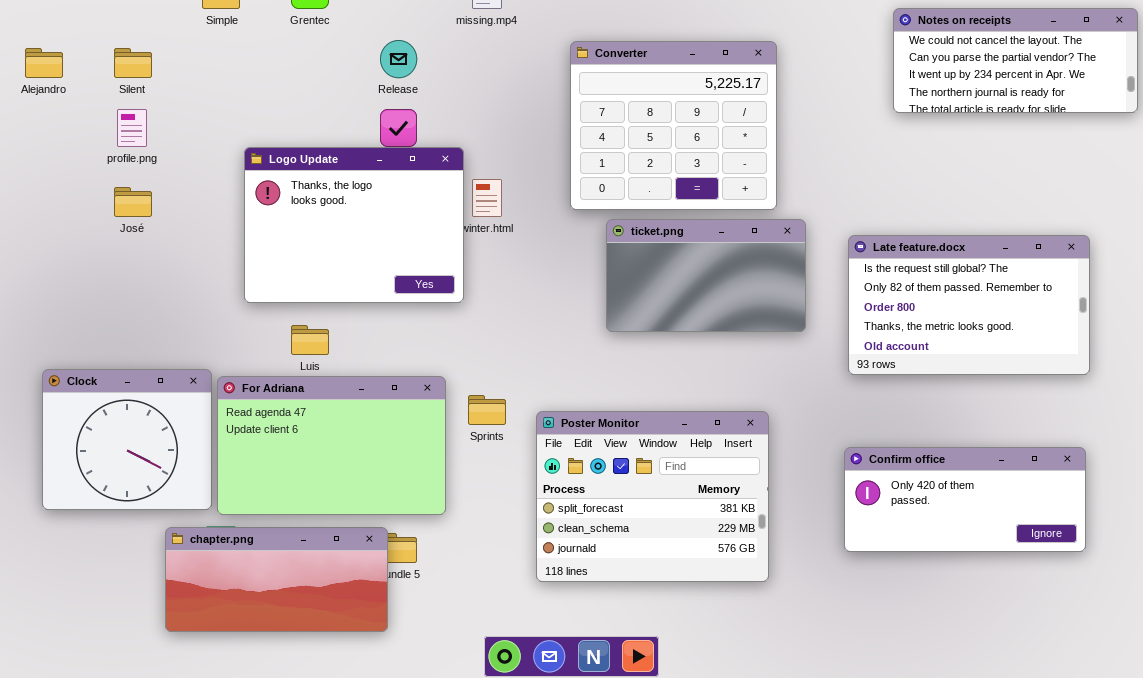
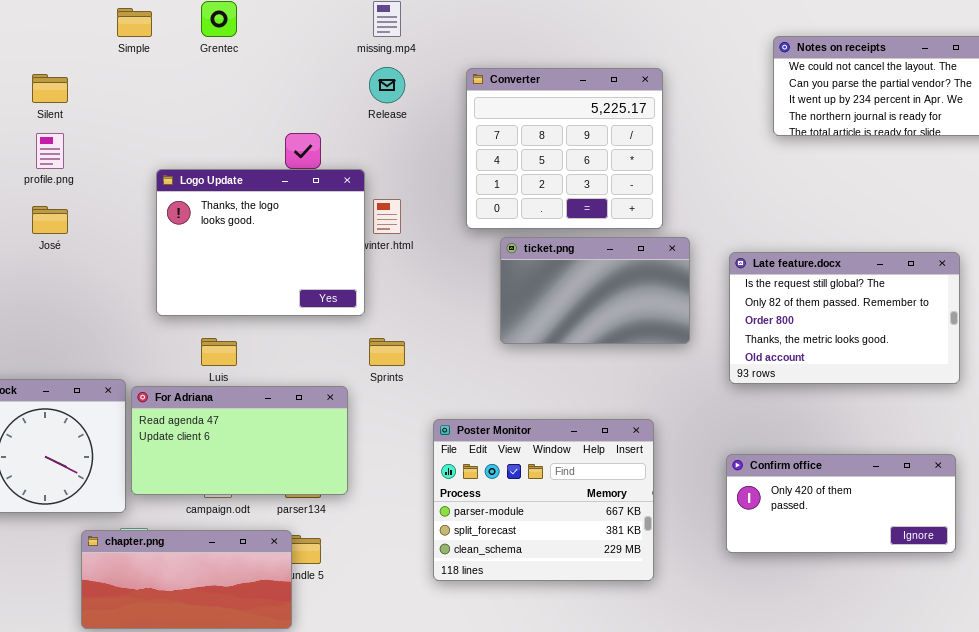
Release: [380,40,417,78] -> [369,67,405,103], moved
For Adriana: [217,376,446,515] -> [131,386,348,495], resized
Sprints: [468,395,506,425] -> [369,338,405,366], moved
Poster Monitor: [536,411,769,582] -> [433,419,654,581], scrolled up 1 row

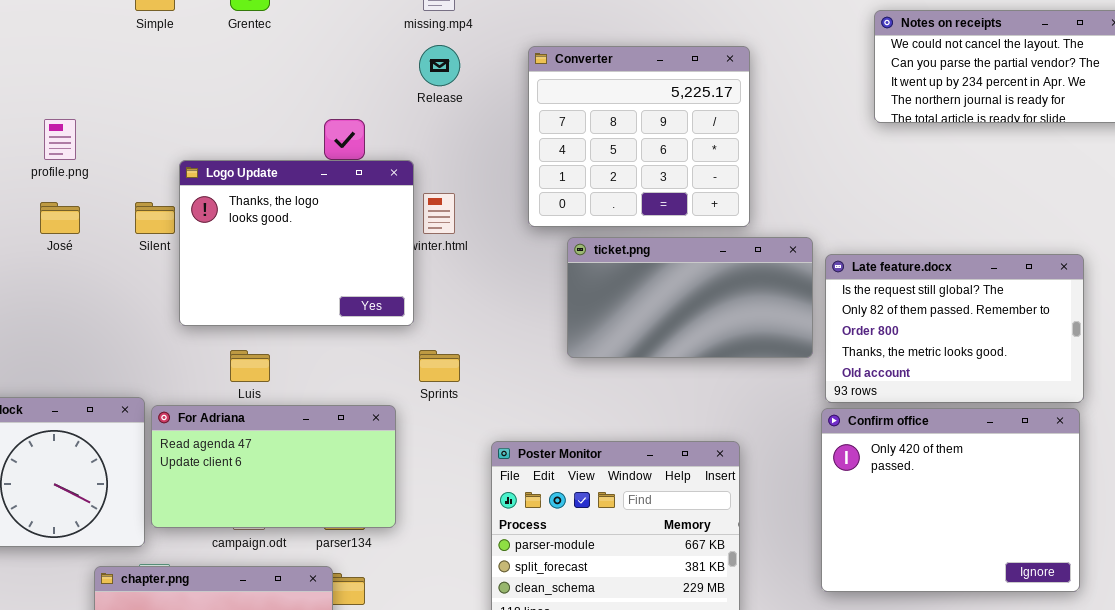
Silent: [32,74,68,103] -> [135,202,175,234], moved
ticket.png: [500,237,690,344] -> [567,237,813,358], resized
Confirm office: [726,454,956,553] -> [821,408,1080,592], resized

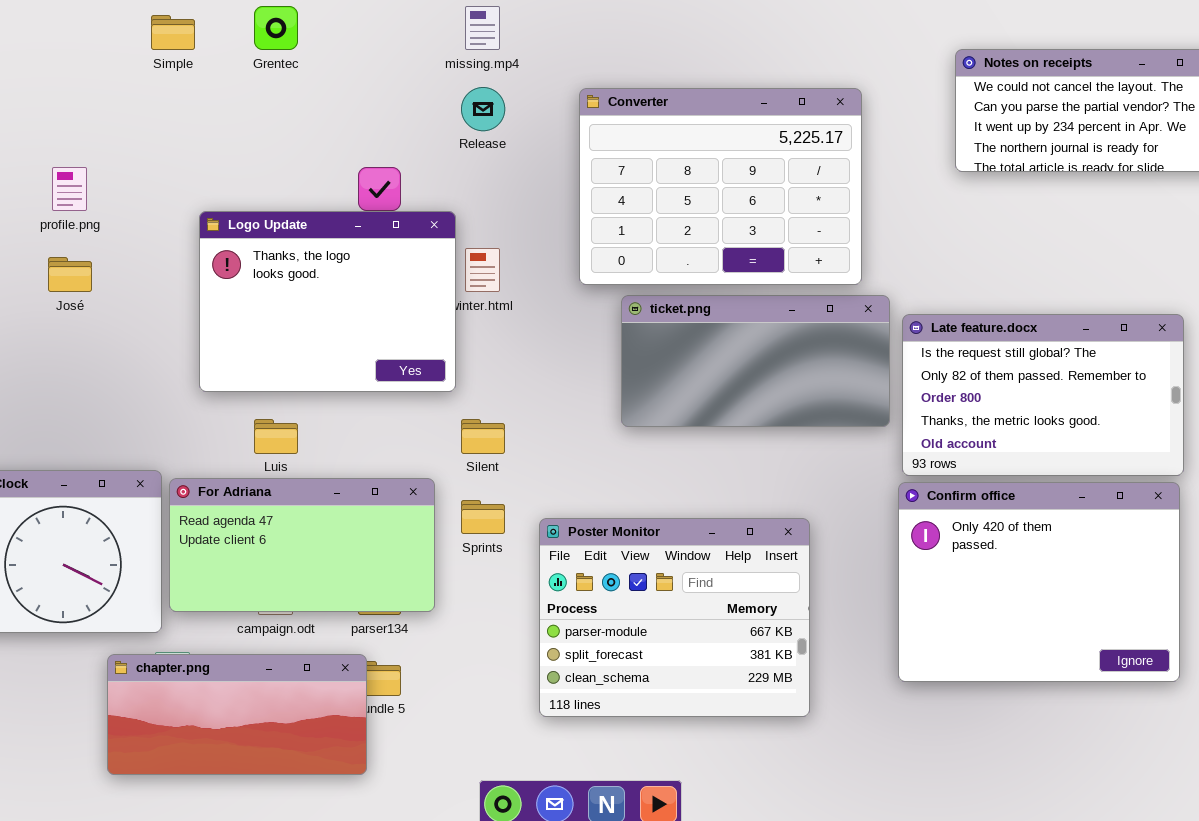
Converter: [528,46,750,227] -> [579,88,862,285], resized
Silent: [135,202,175,234] -> [461,419,505,454], moved
Sprints: [419,350,460,382] -> [461,500,505,534], moved

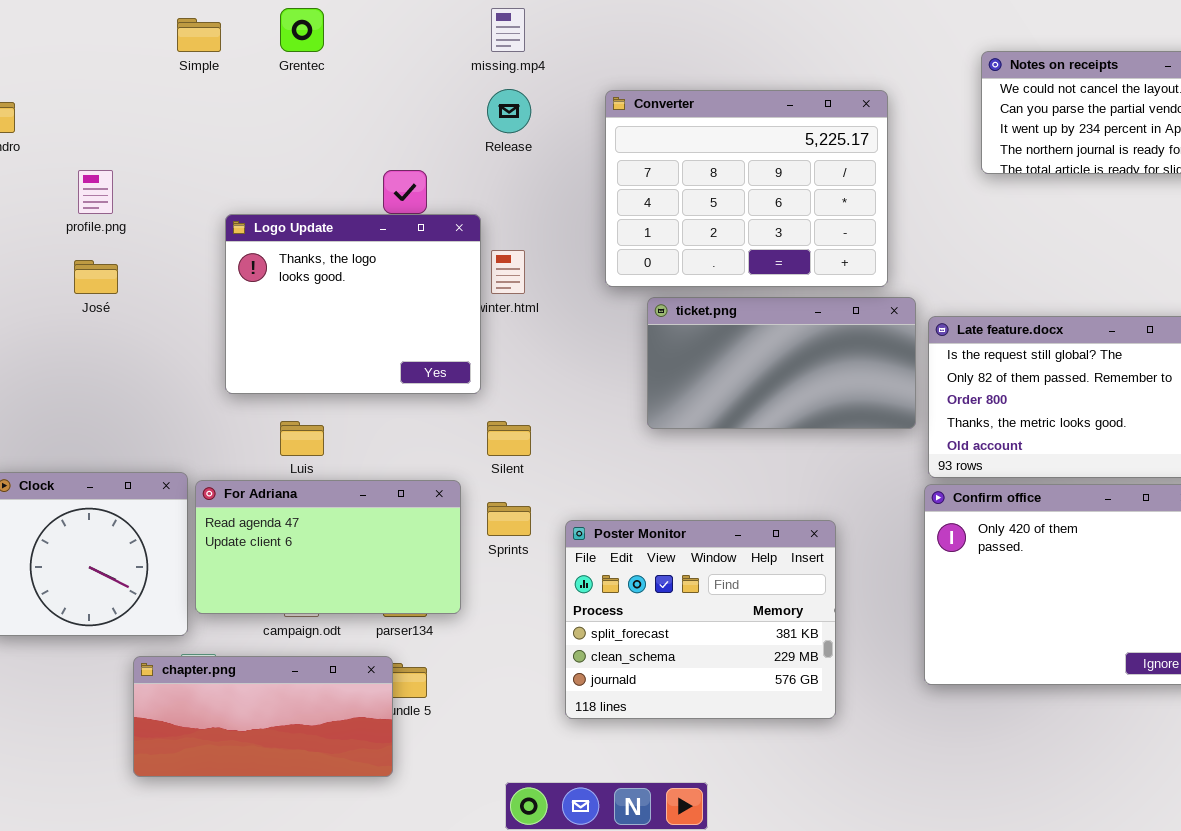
Poster Monitor: [539,518,810,717] -> [565,520,836,719], scrolled down 1 row

